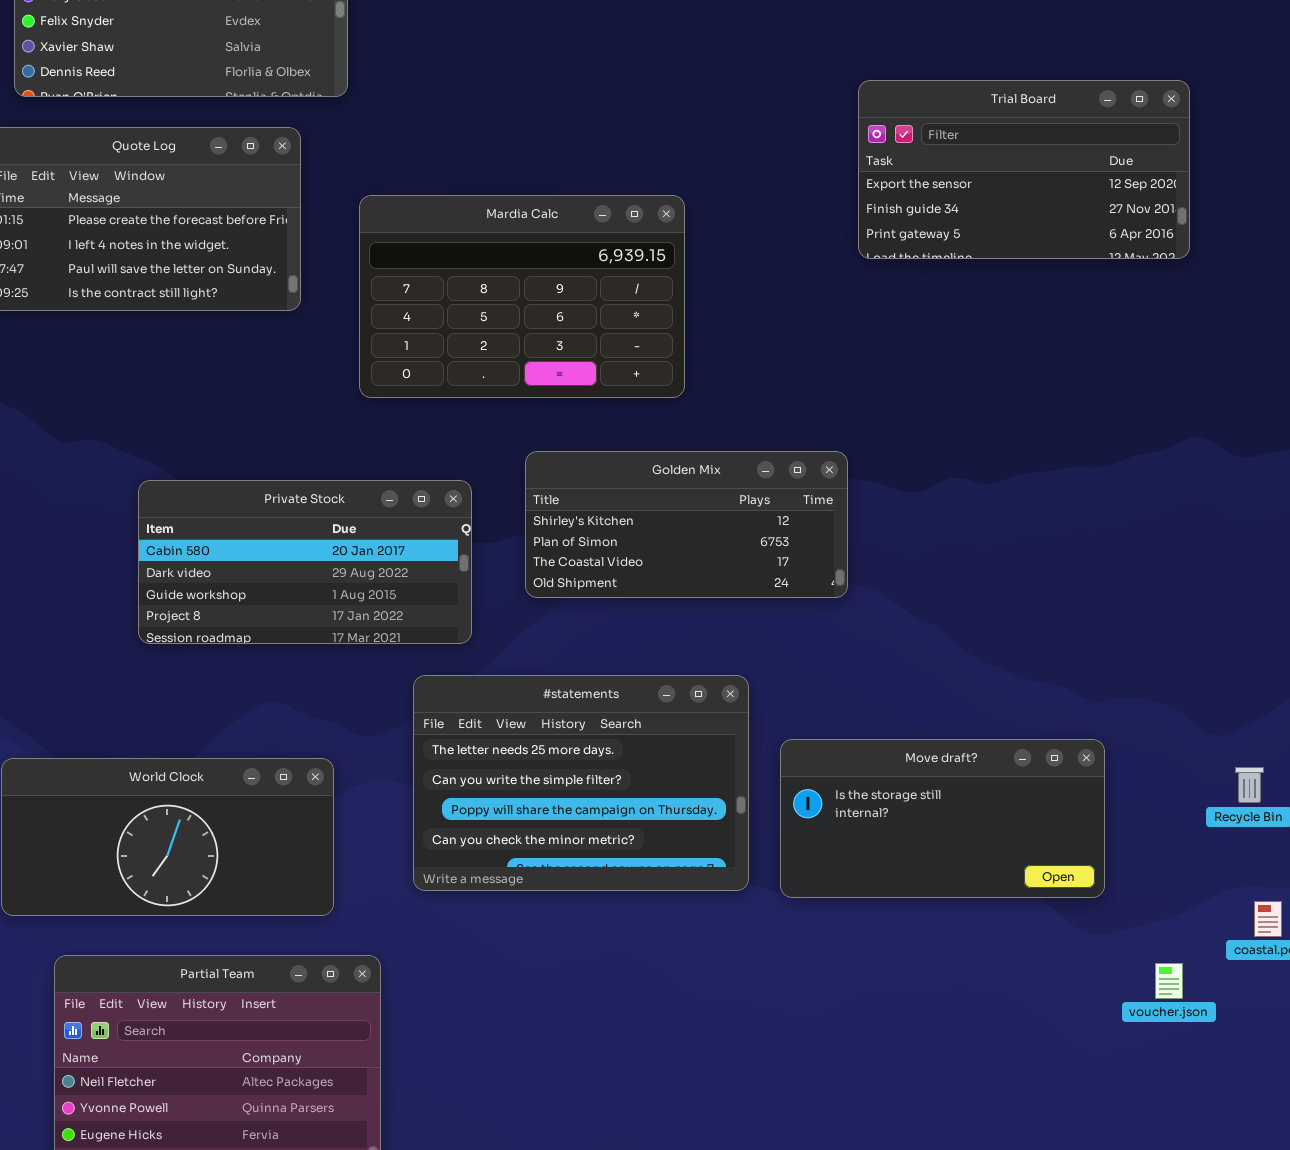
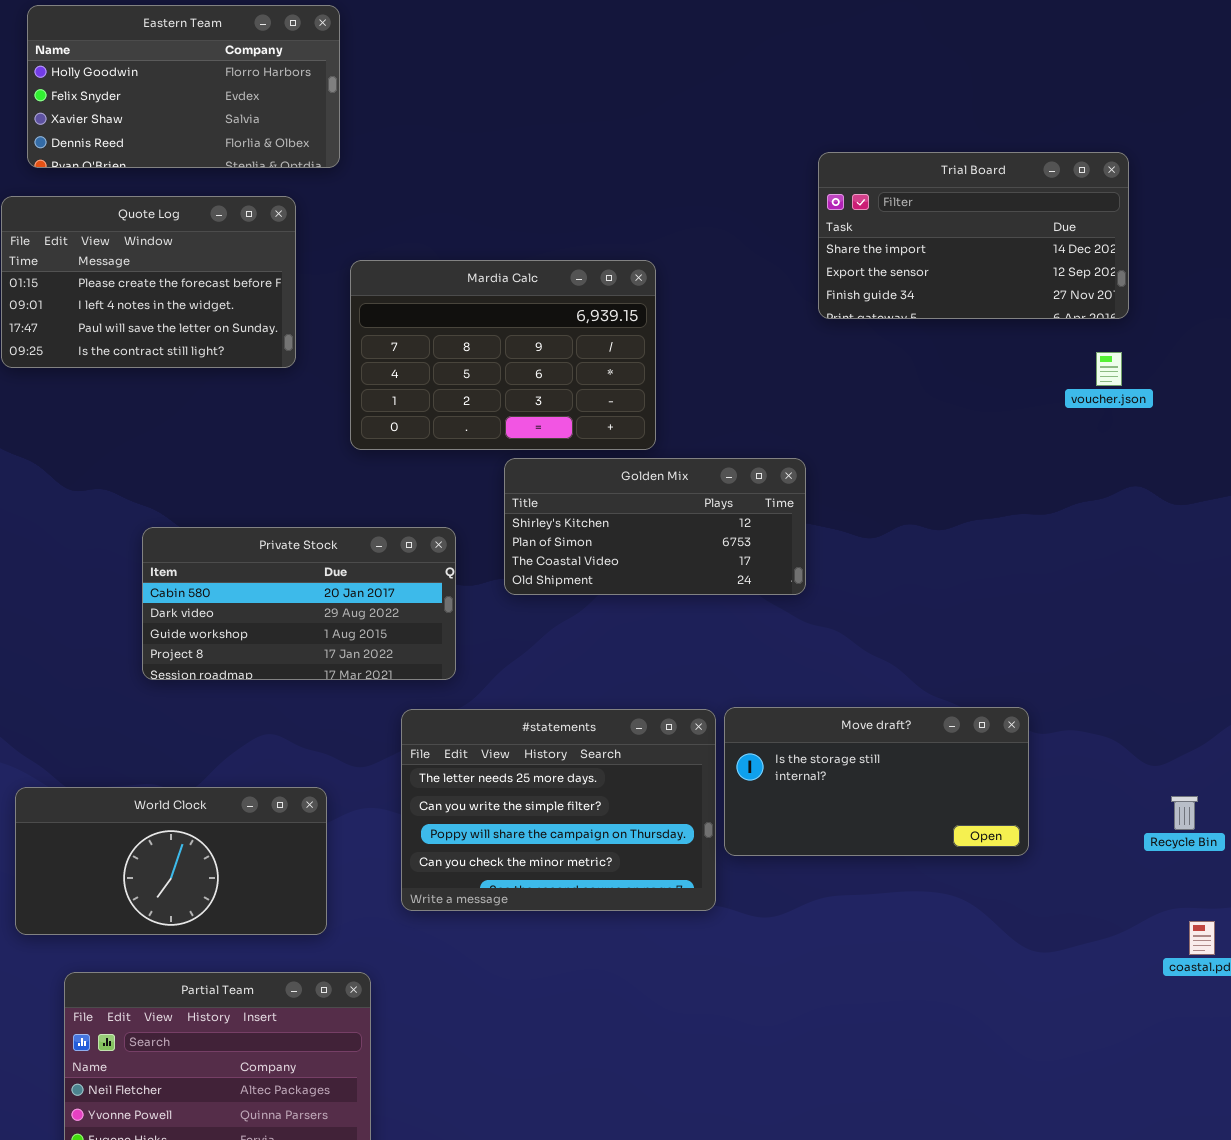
Trial Board: [858,80,1190,259] -> [818,152,1129,319], scrolled up 1 row
Golden Mix: [525,451,848,598] -> [504,458,806,595], moved
Move draft?: [780,739,1105,898] -> [724,707,1029,856], moved
voucher.json: [1155,963,1183,999] -> [1096,352,1122,386], moved

